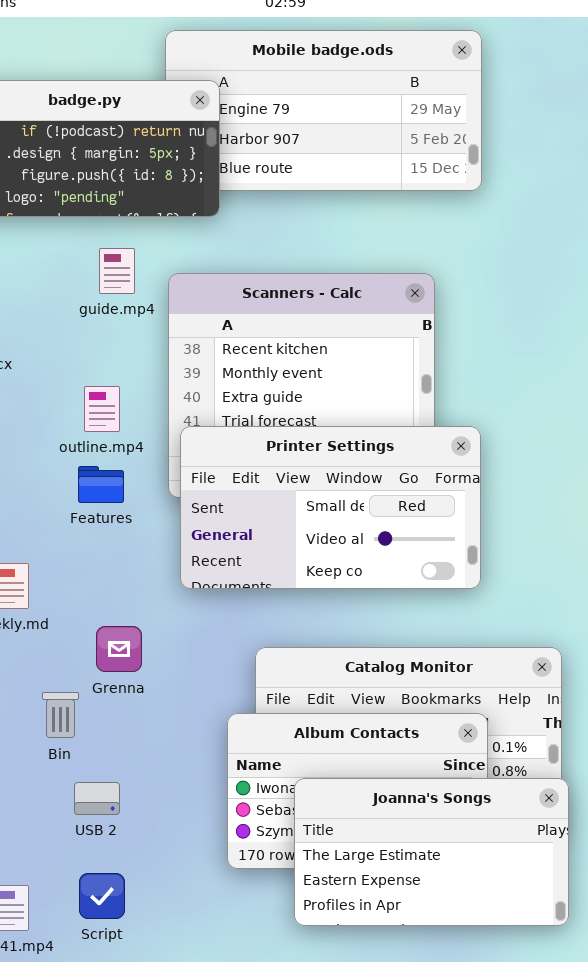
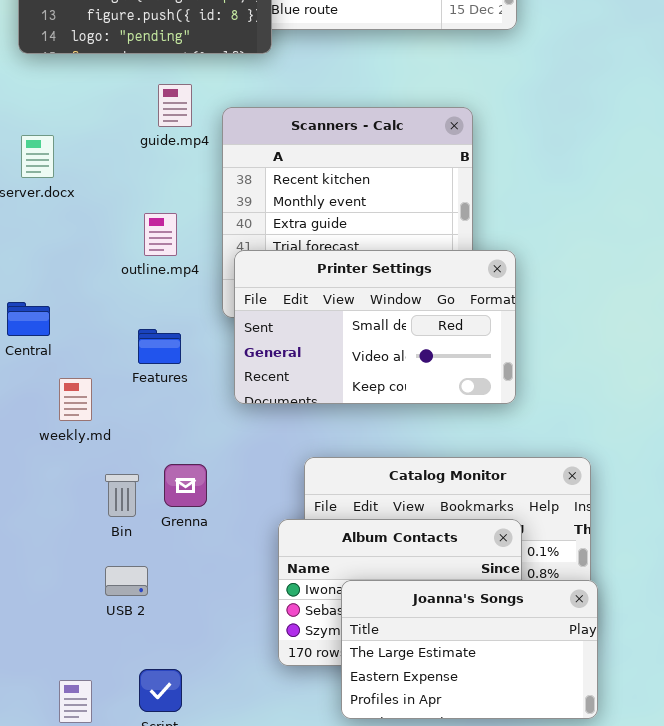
Features: [78,466,124,503] -> [138,329,181,364], moved
Grenna: [96,626,142,672] -> [164,464,207,507], moved
Bin: [42,692,79,738] -> [105,474,139,517], moved
USB 2: [74,782,120,815] -> [105,566,148,596], moved

